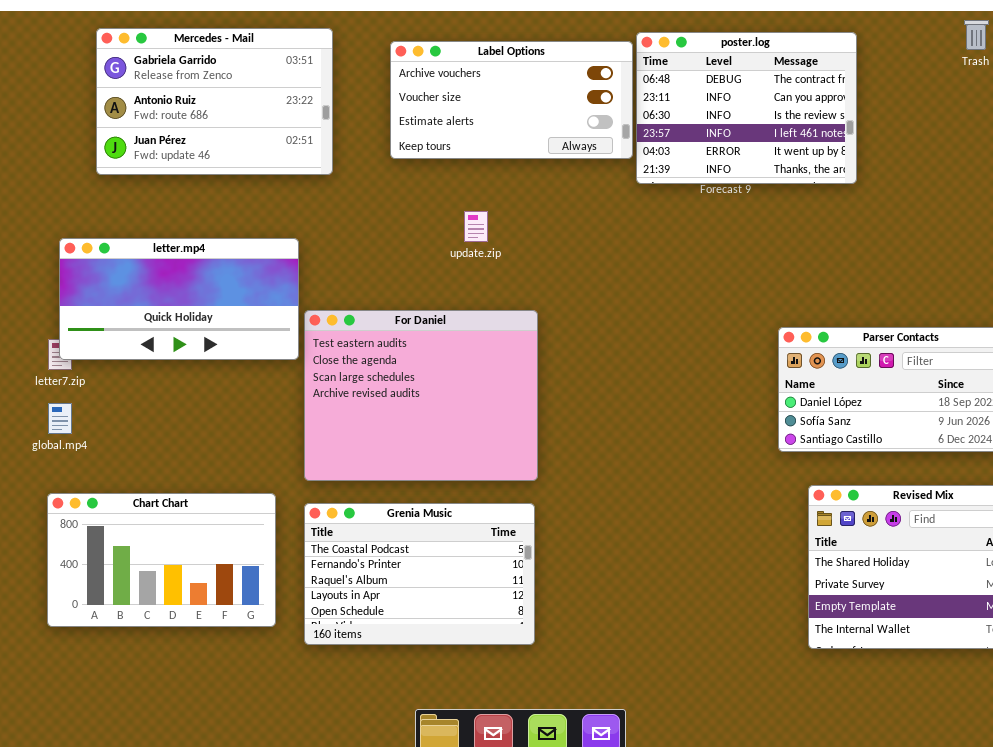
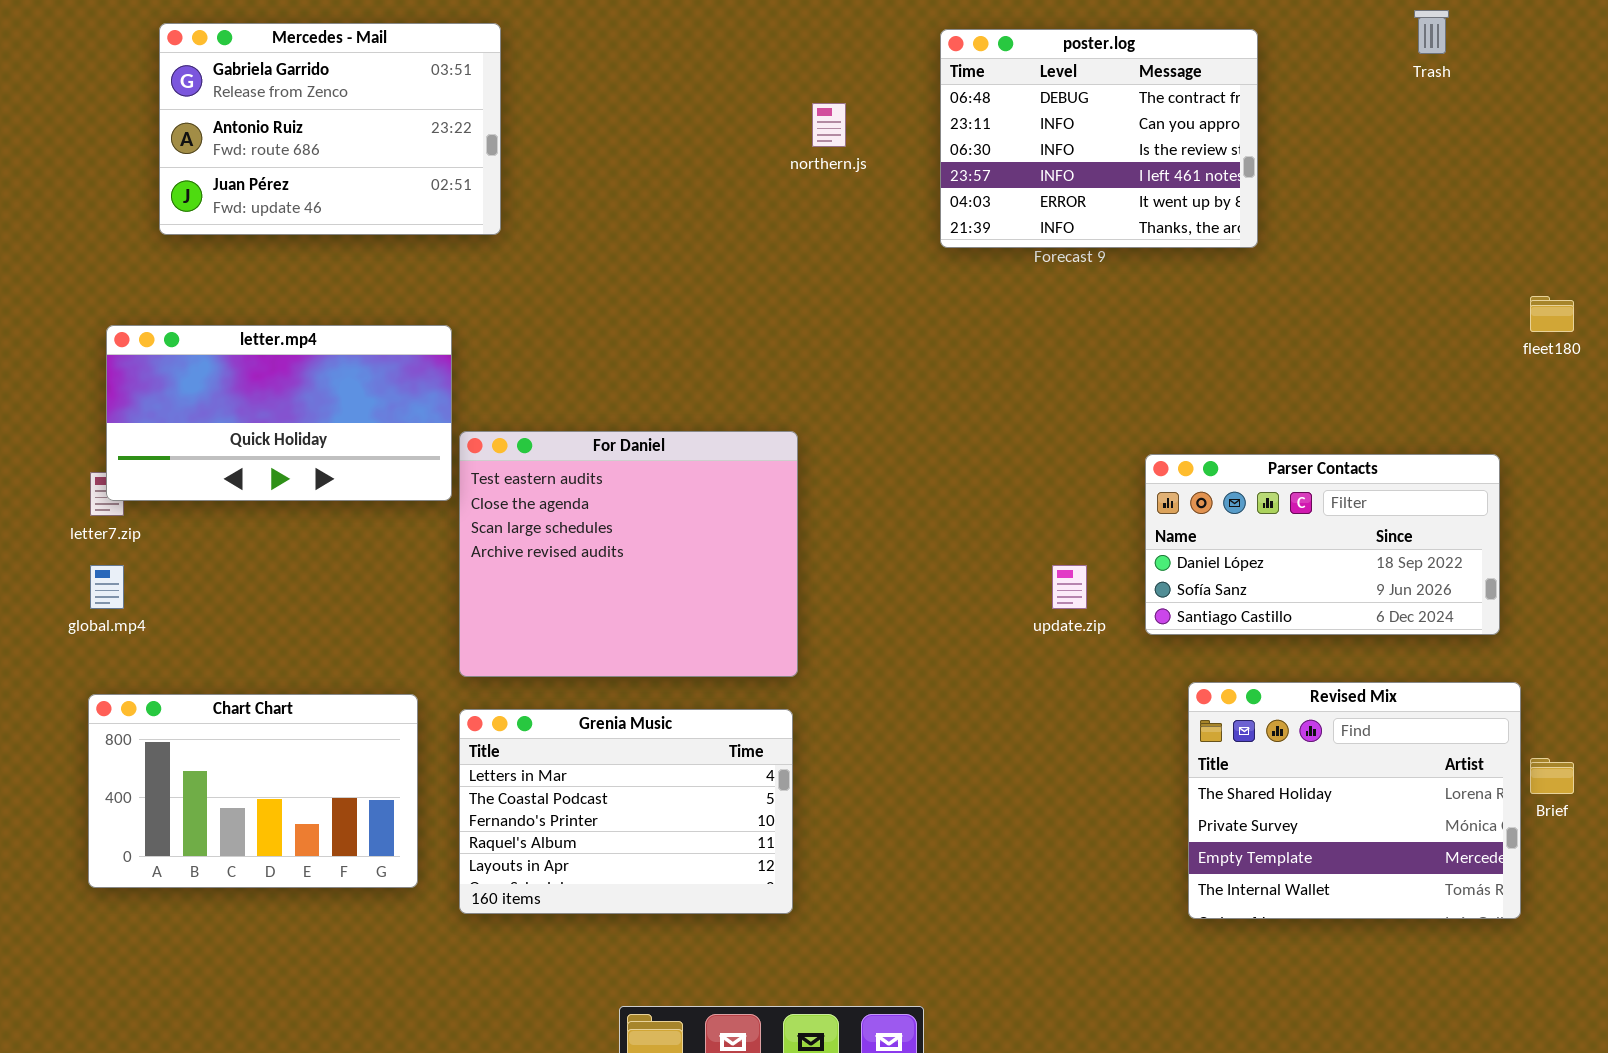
Label Options: [390,41,633,159] -> none, closed
update.zip: [464,211,488,242] -> [1052,565,1087,609], moved
Grenia Music: [304,503,535,645] -> [459,709,793,914], scrolled up 1 row

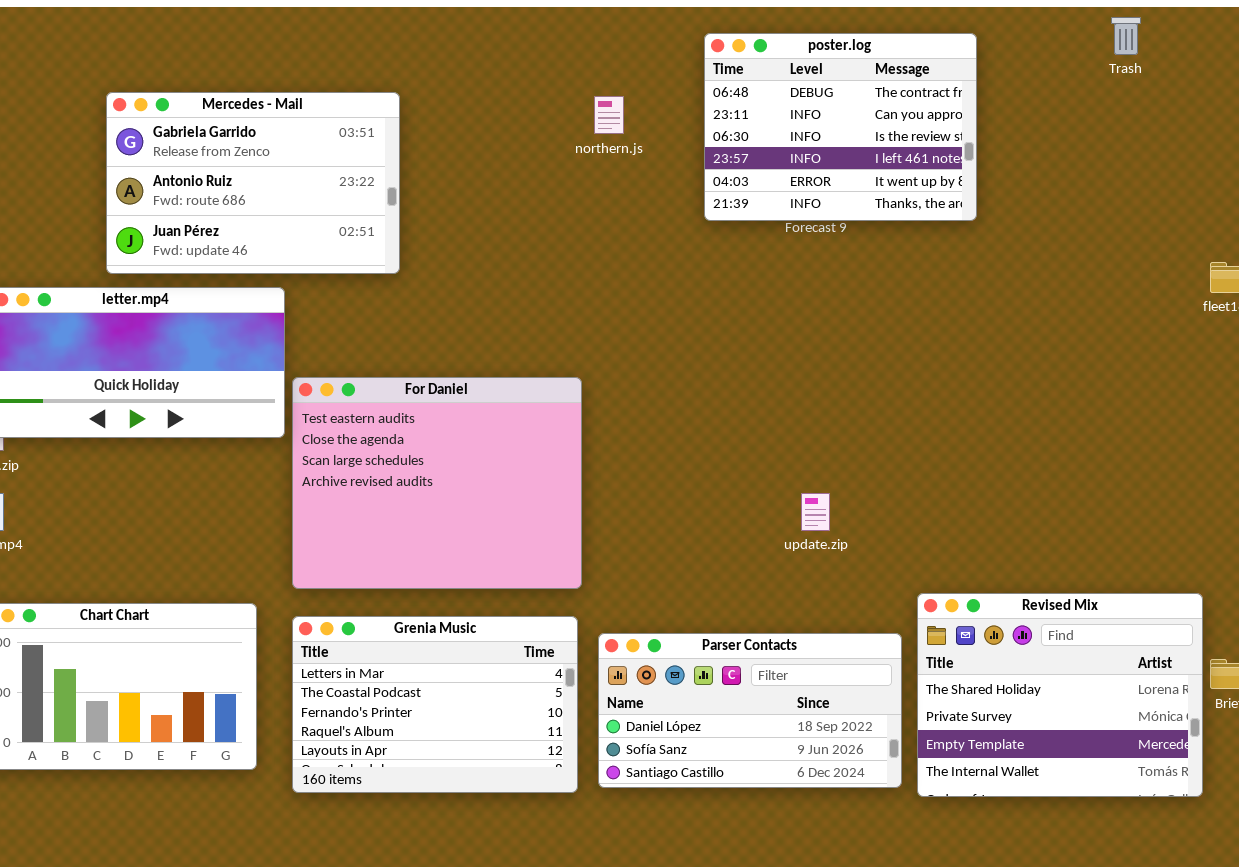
Mercedes - Mail: [159,23,501,235] -> [106,92,400,274], moved
Parser Contacts: [1145,454,1500,635] -> [598,633,902,788], moved

